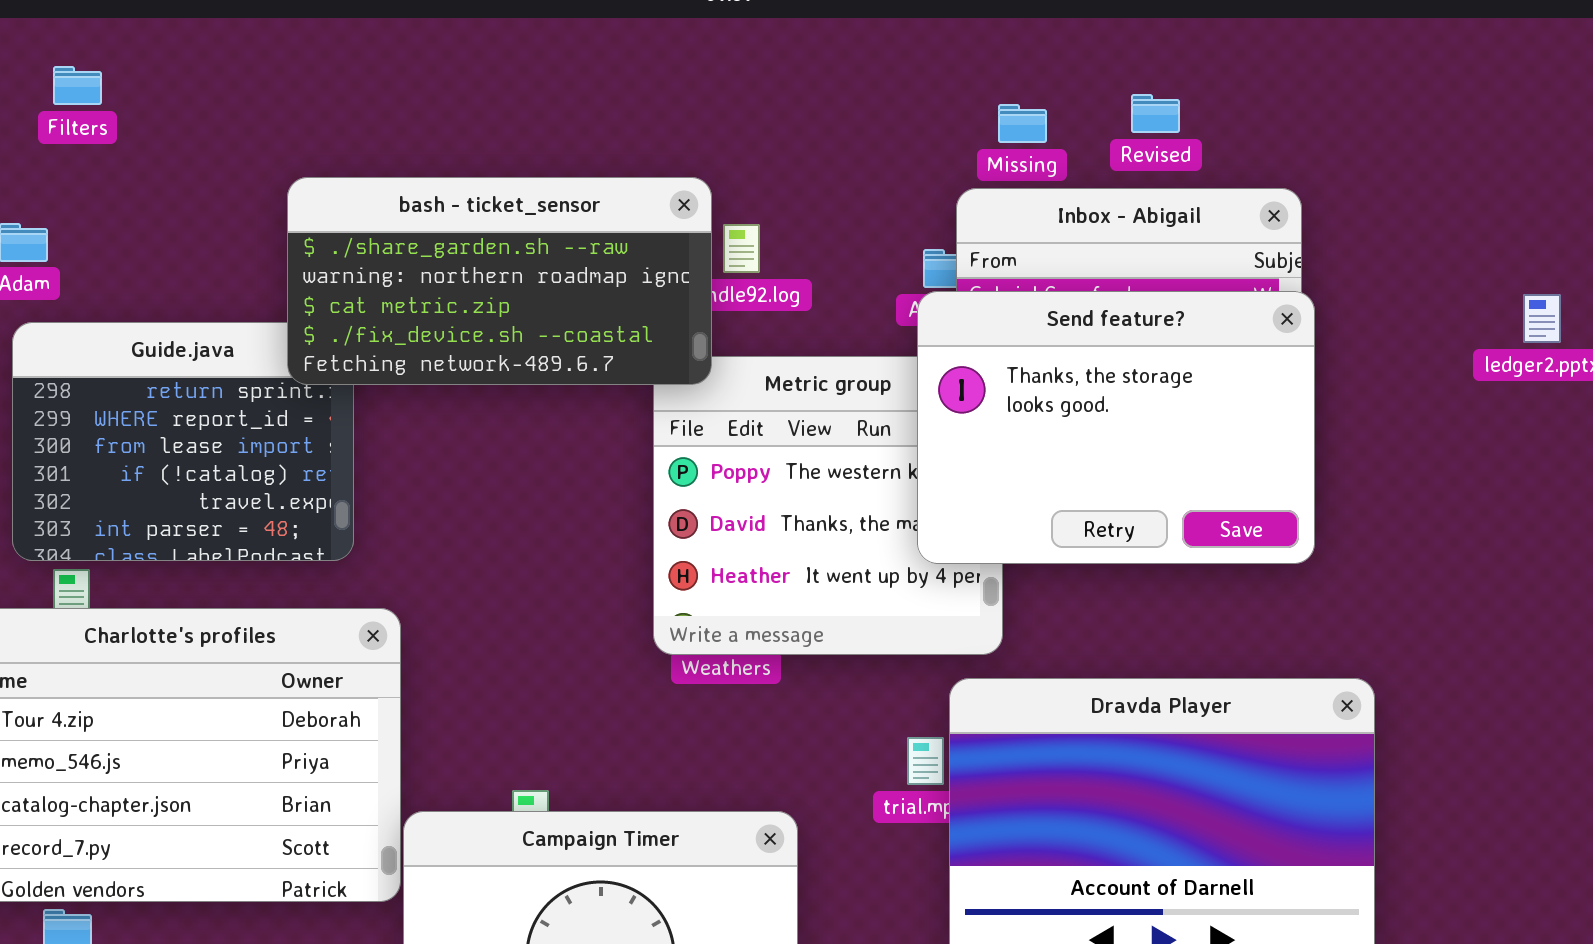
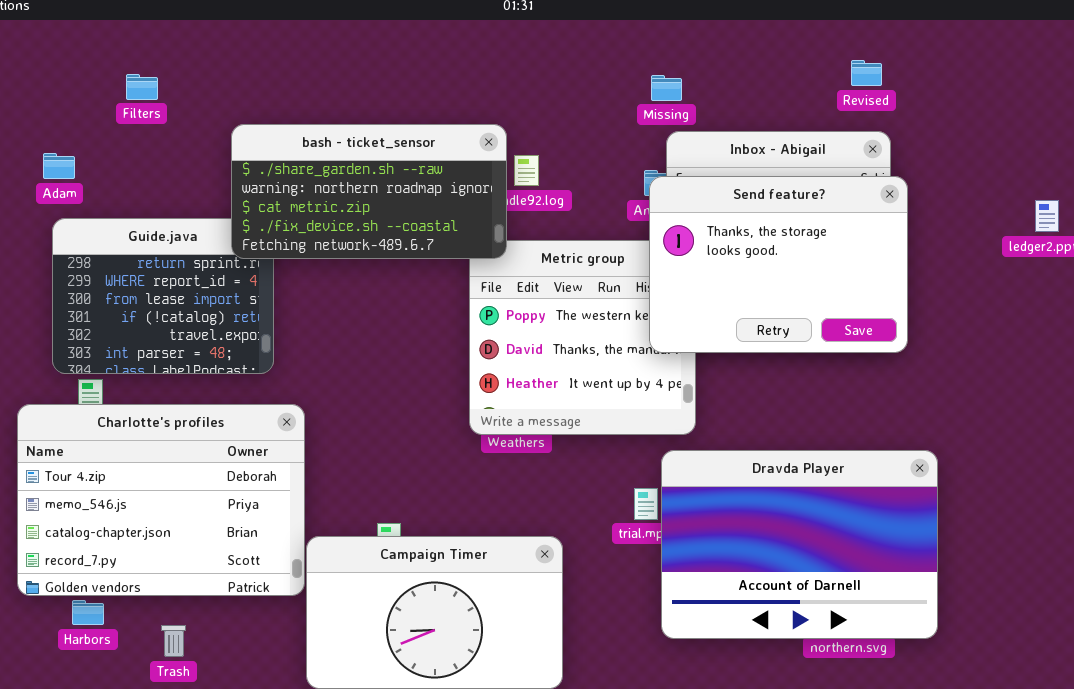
Filters: [53,66,102,105] -> [126,74,158,100], moved
Revised: [1131,94,1180,133] -> [851,60,882,86], moved
Missing: [998,104,1047,143] -> [651,75,682,101], moved
Send feature?: [917,291,1315,564] -> [649,176,908,353], moved

